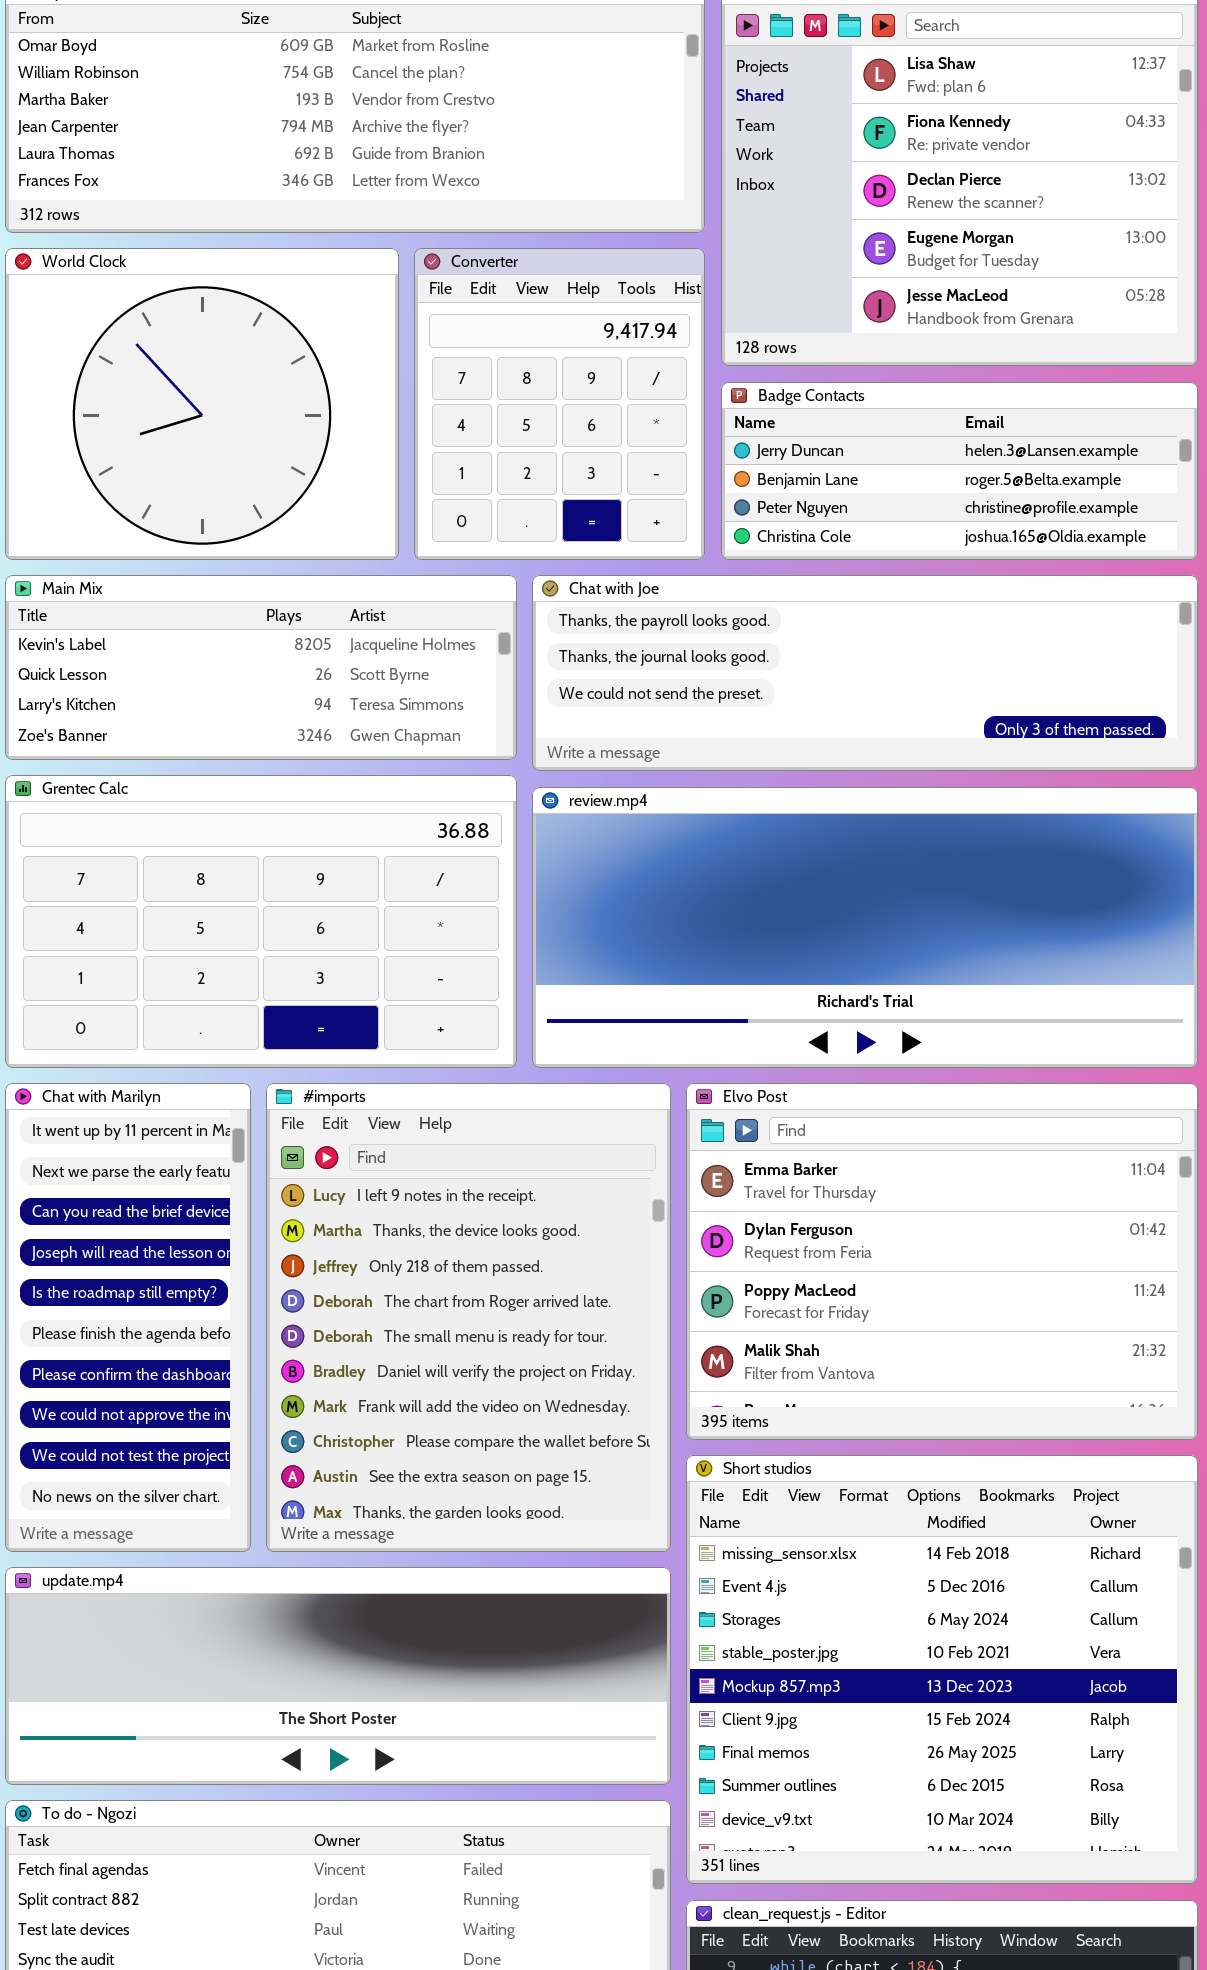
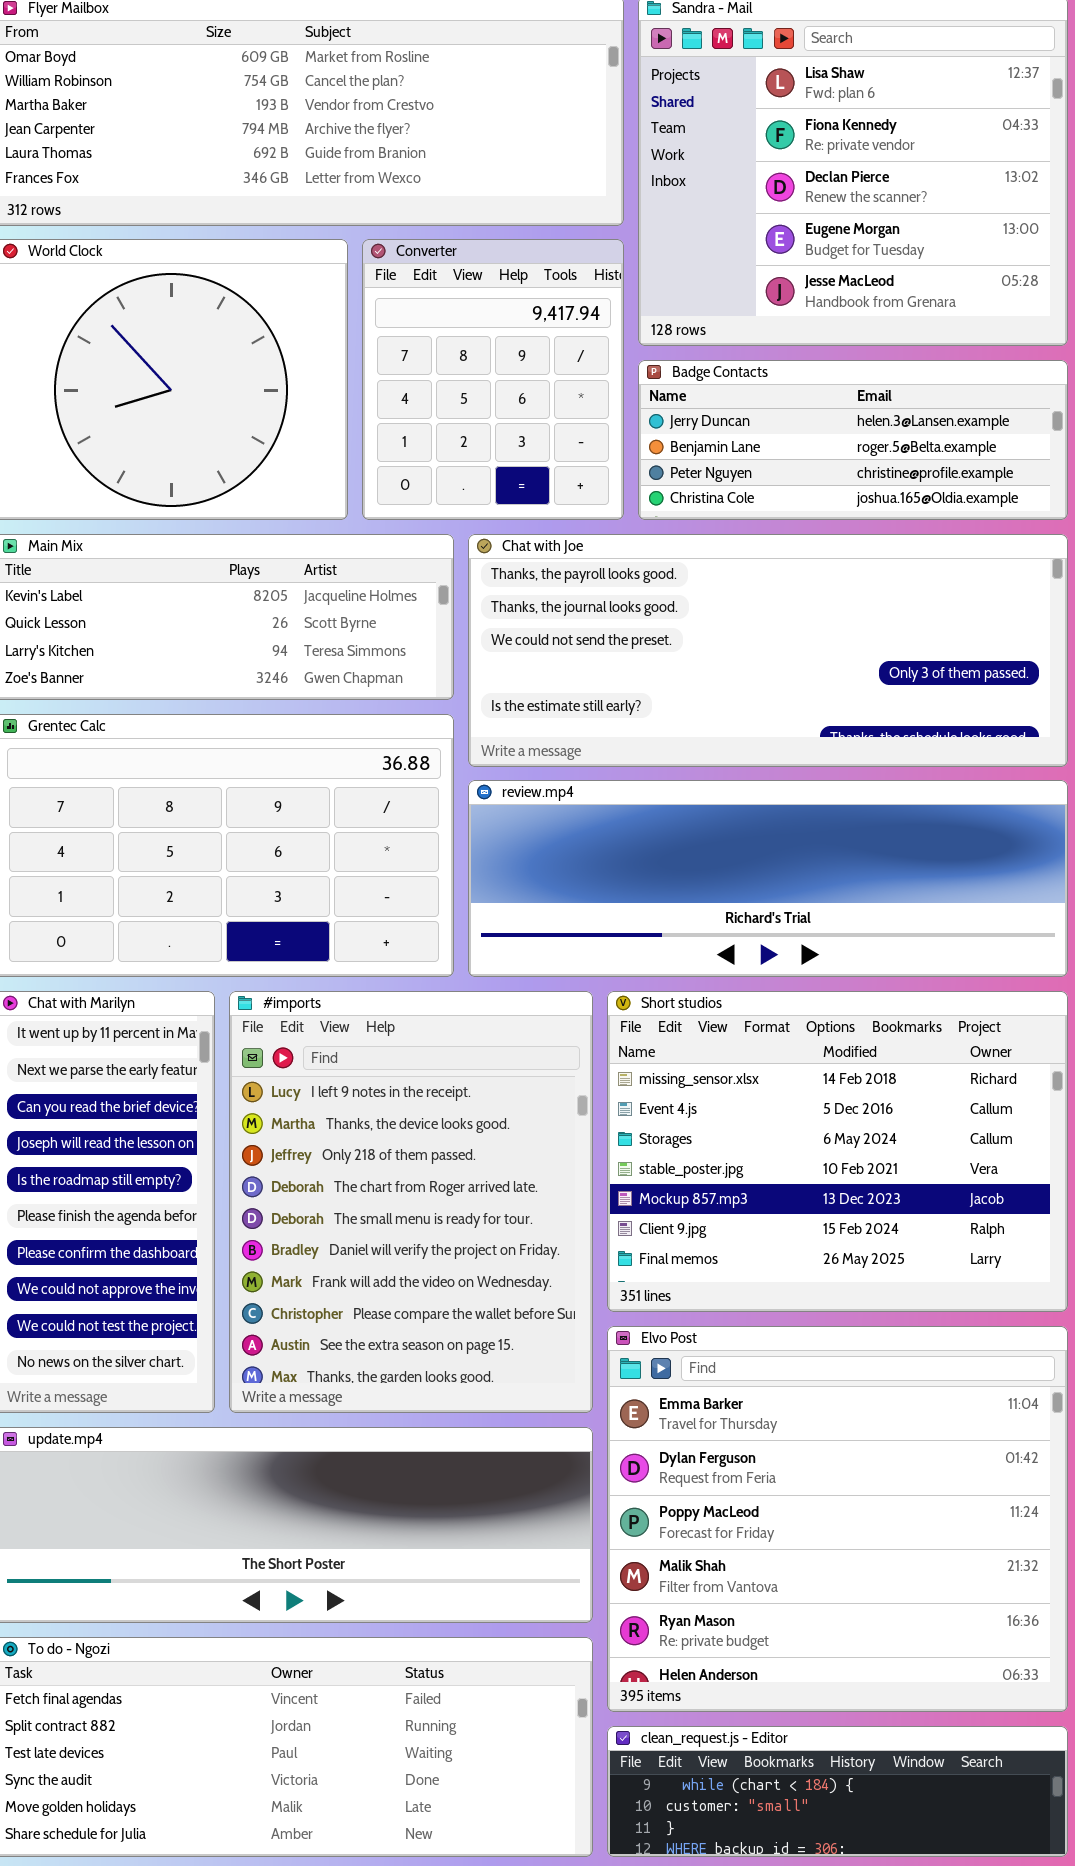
Chat with Joe: [532,575,1198,771] -> [468,534,1068,767], resized
review.mp4: [532,787,1198,1068] -> [468,780,1068,977], resized
Elvo Post: [686,1083,1198,1440] -> [607,1326,1068,1712], moved, resized
Short studios: [686,1455,1198,1884] -> [607,991,1068,1312], moved, resized

